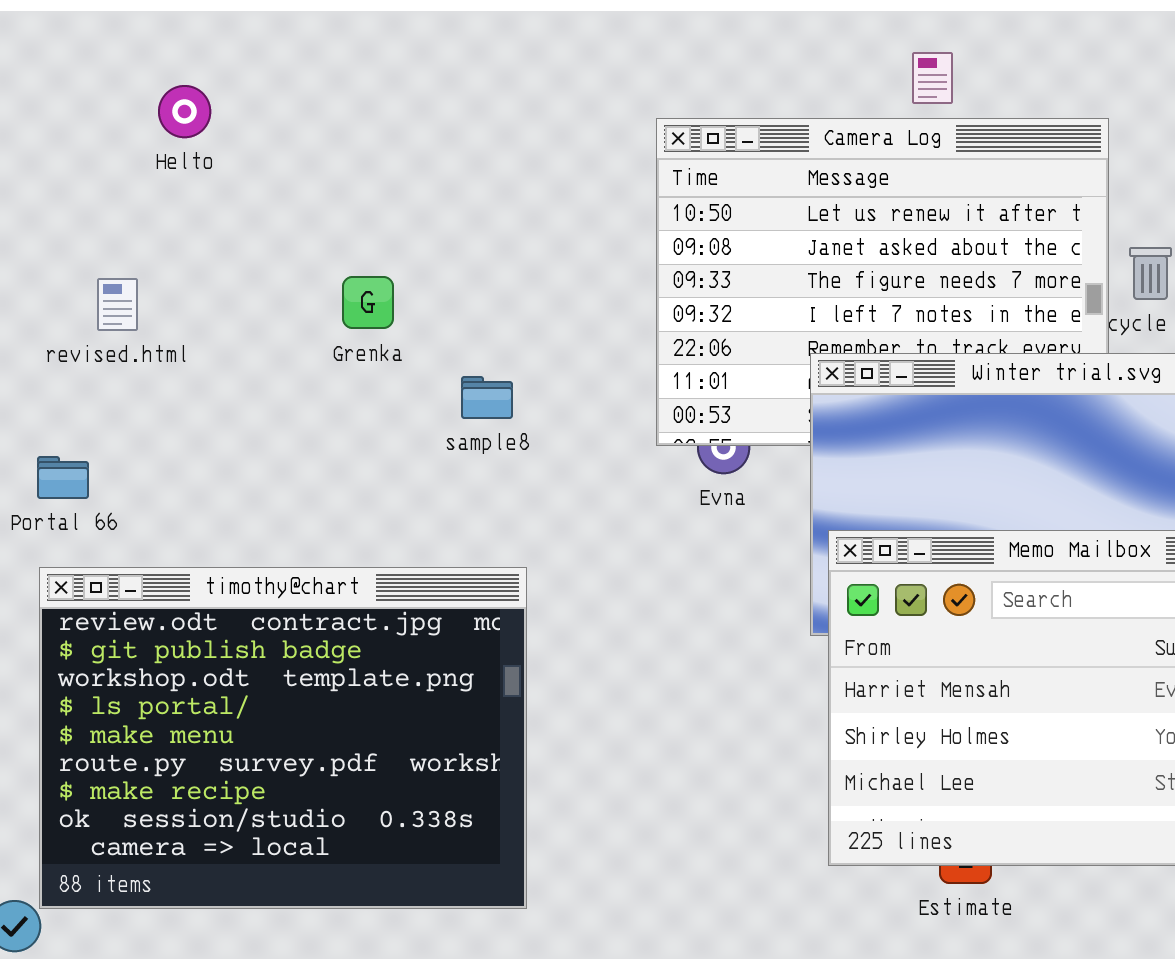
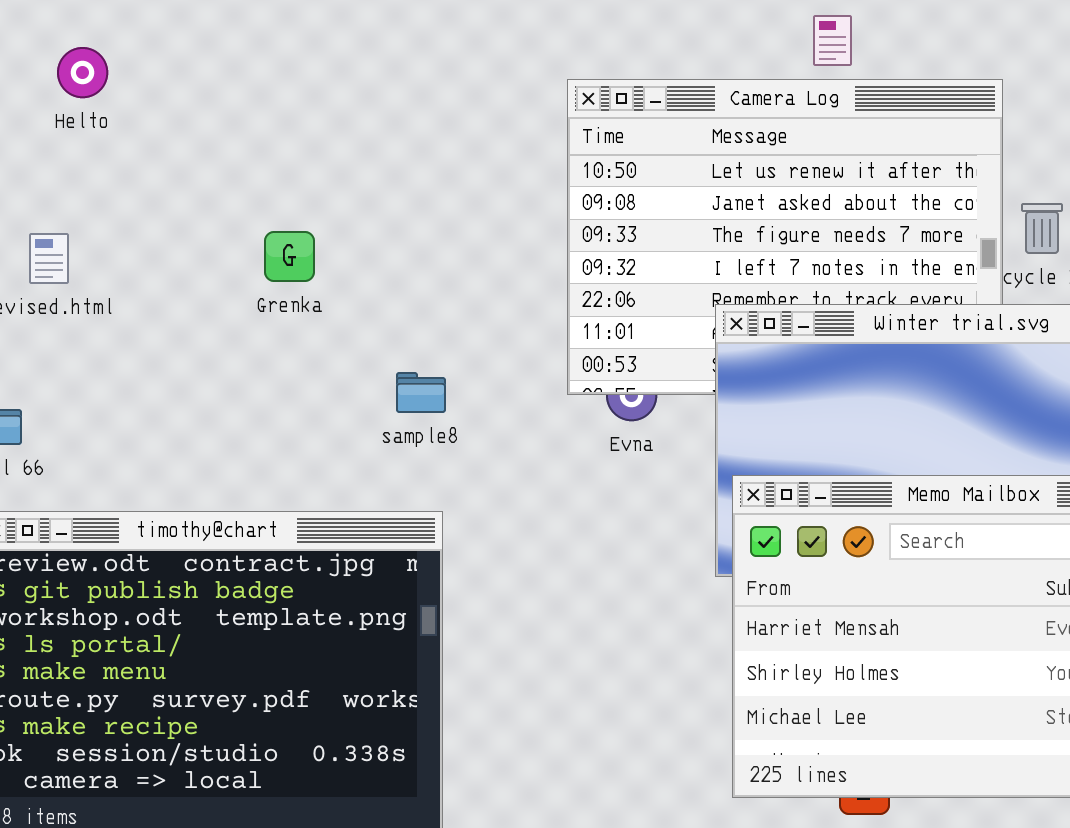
Helto: [158,85,211,138] -> [57,47,108,98], moved
sample8: [461,376,513,419] -> [396,372,446,413], moved

